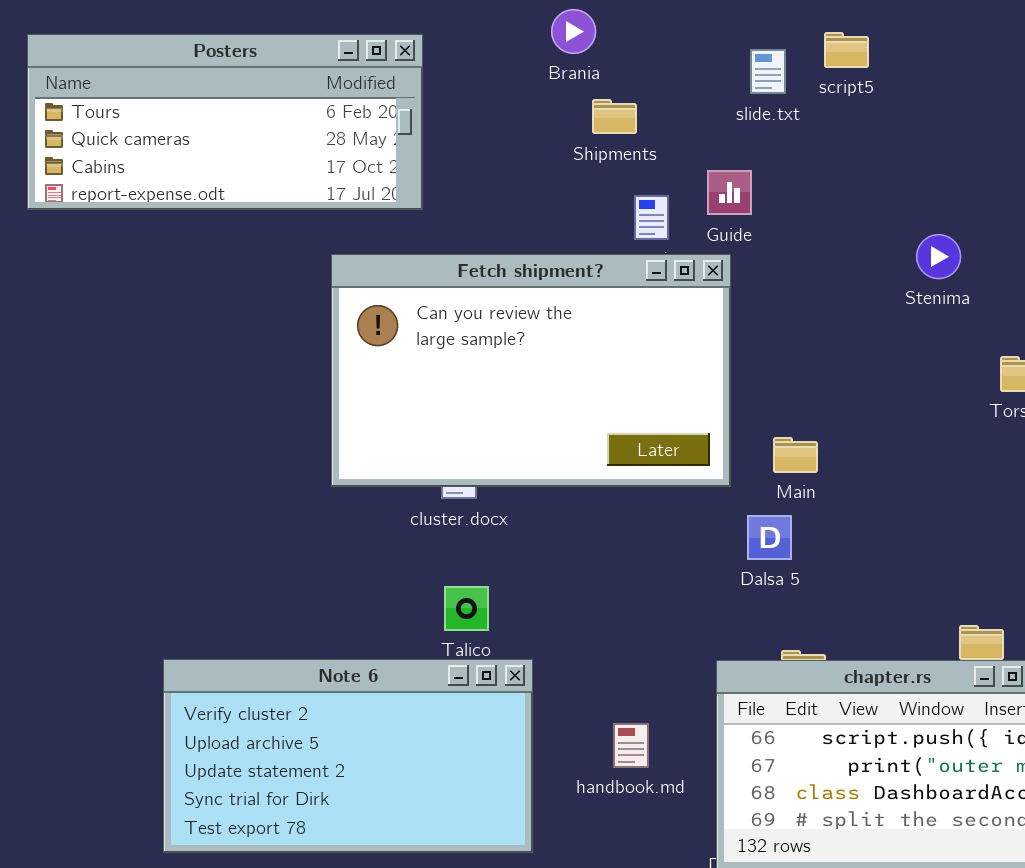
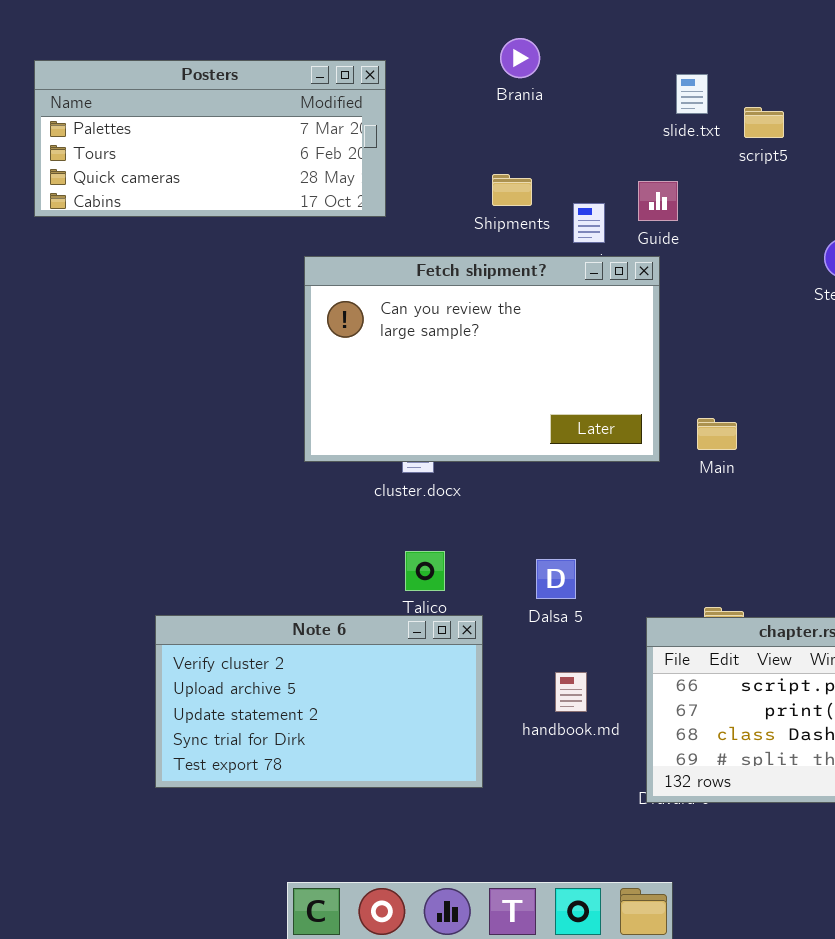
script5: [824,32,869,68] -> [744,107,784,138], moved
Posters: [27,34,423,210] -> [34,60,386,217], scrolled up 1 row
Shipments: [592,99,637,134] -> [492,174,532,206], moved
Dalsa 5: [747,515,792,560] -> [536,559,576,599], moved

